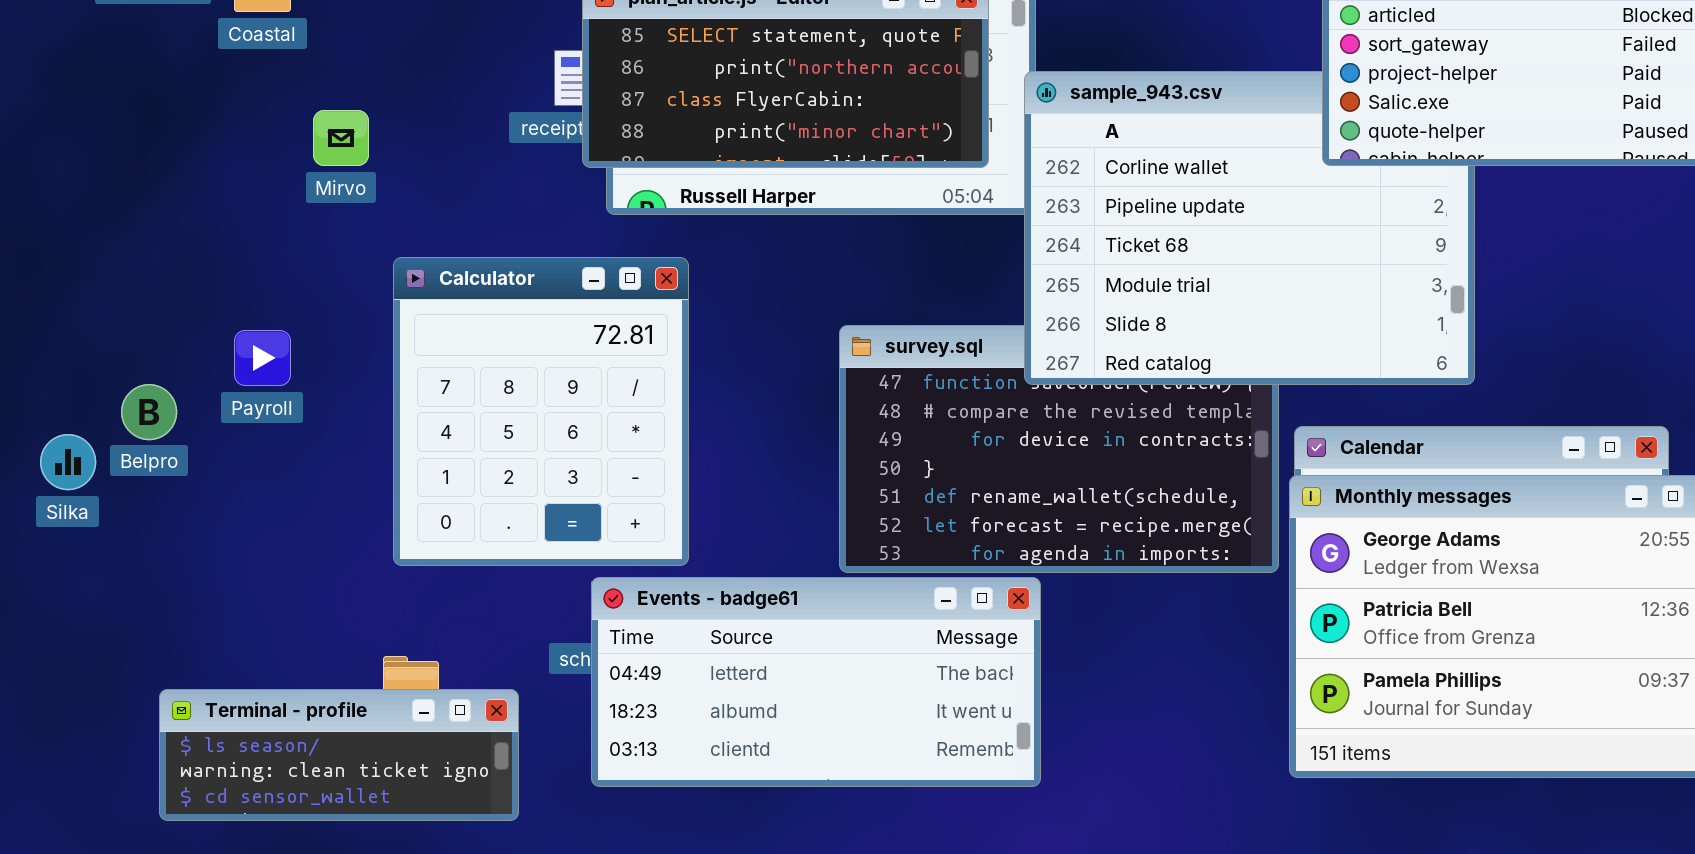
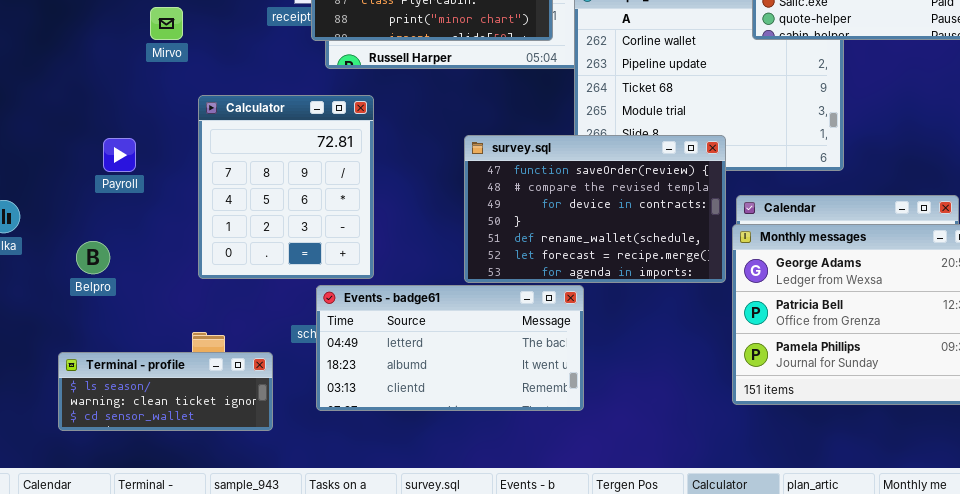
survey.sql: [839,325,1279,573] -> [464,135,726,283], raised
Belpro: [121,384,177,440] -> [76,241,110,274], moved

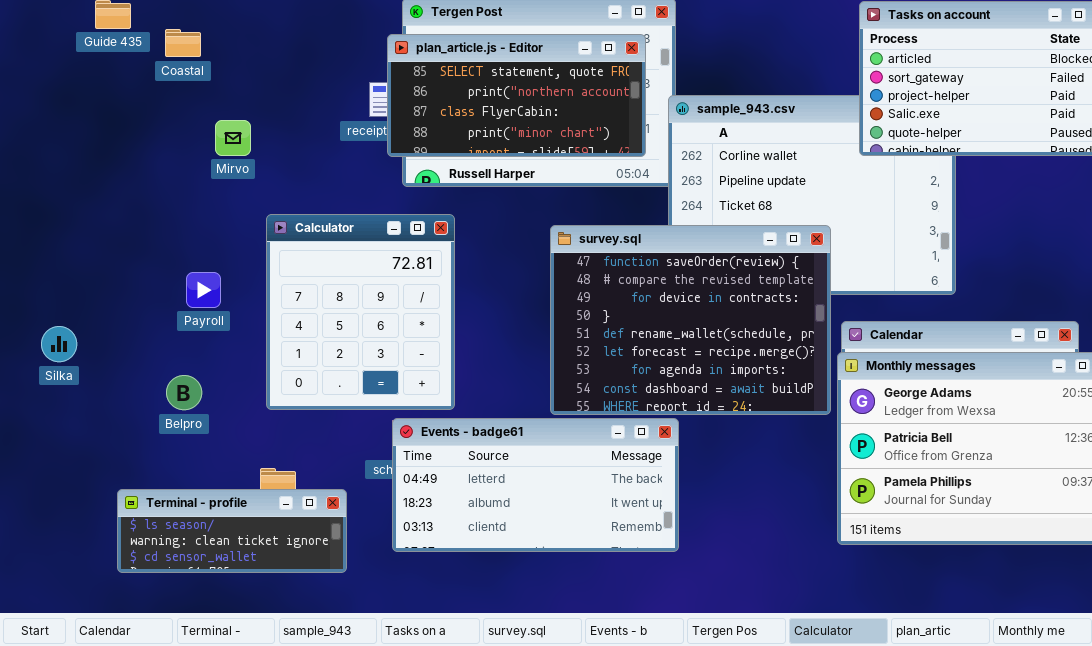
survey.sql: [464,135,726,283] -> [550,225,831,415], resized
Payroll: [103,138,136,172] -> [186,272,221,308], moved
Belpro: [76,241,110,274] -> [166,375,202,410], moved

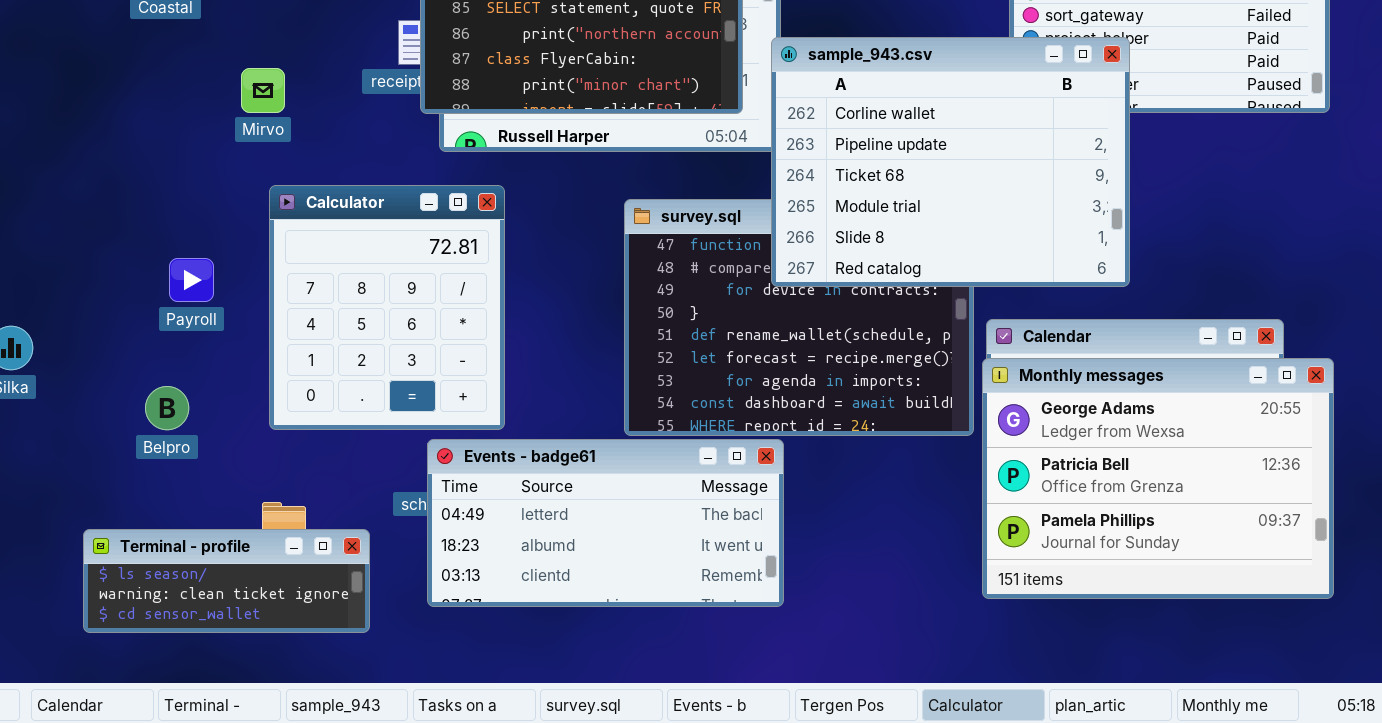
sample_943.csv: [668,95,956,295] -> [771,37,1130,287], raised
Mirvo: [215,120,251,156] -> [241,68,285,113], moved

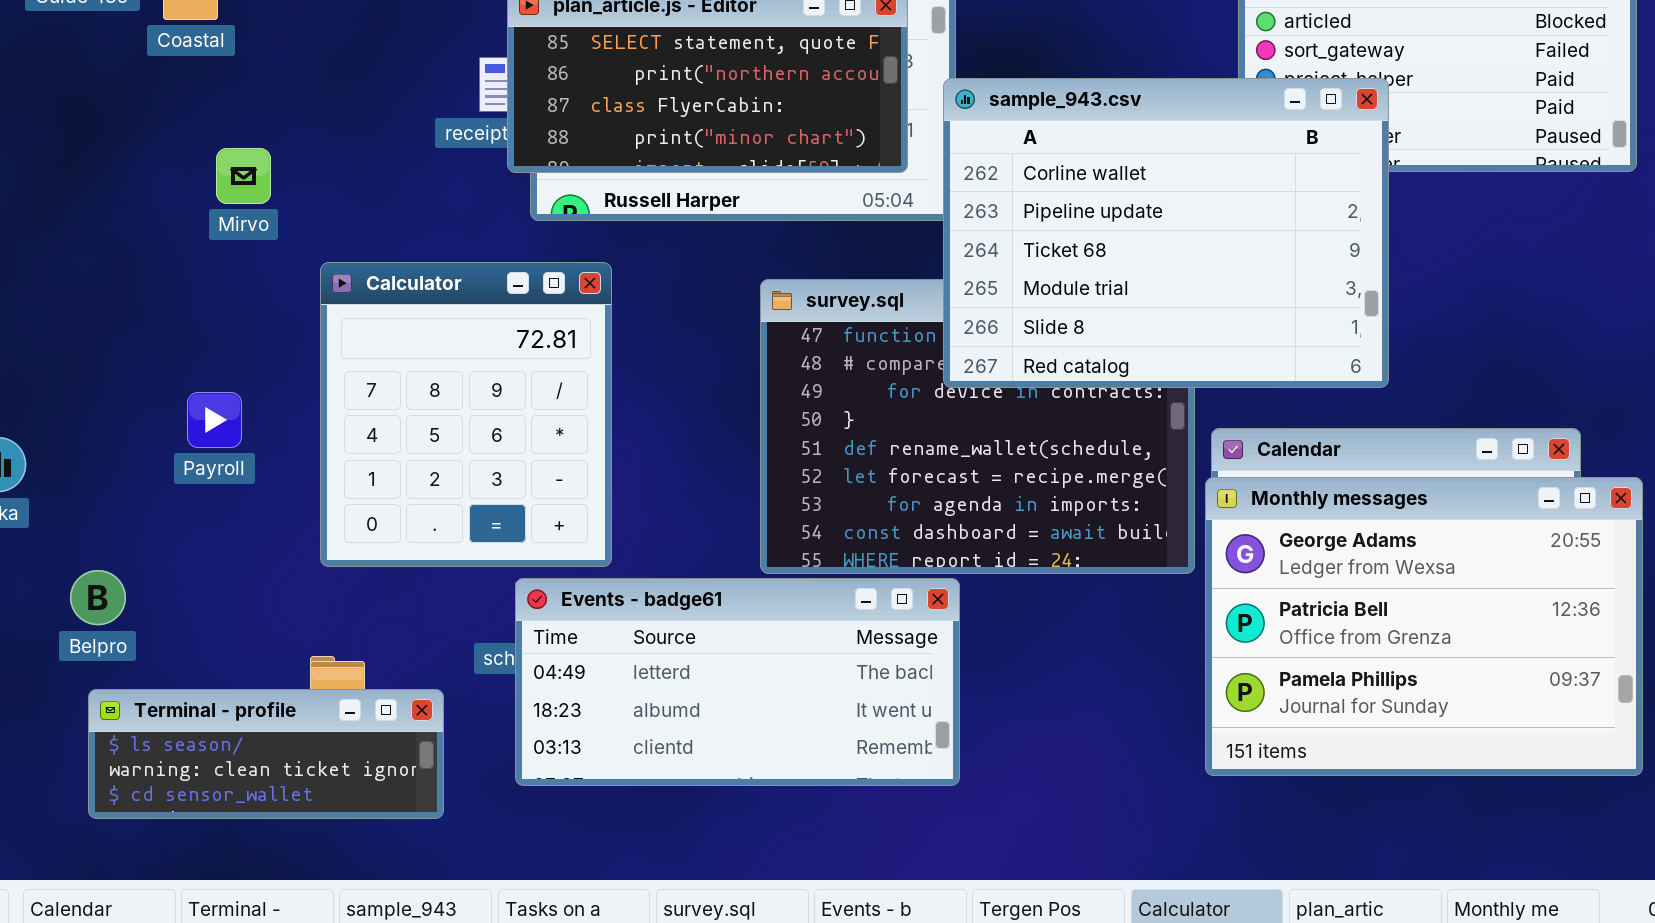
Mirvo: [241,68,285,113] -> [216,148,271,204], moved
Payroll: [169,258,214,302] -> [187,392,242,448], moved
Belpro: [145,386,189,430] -> [70,570,126,625], moved

